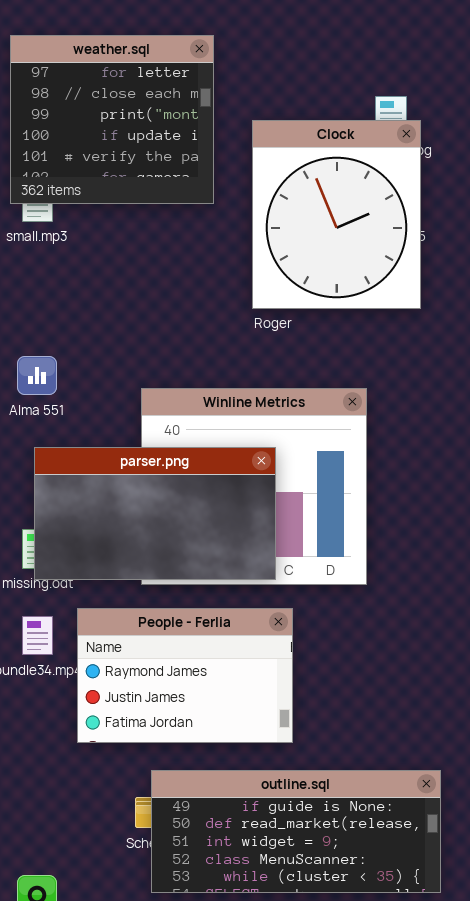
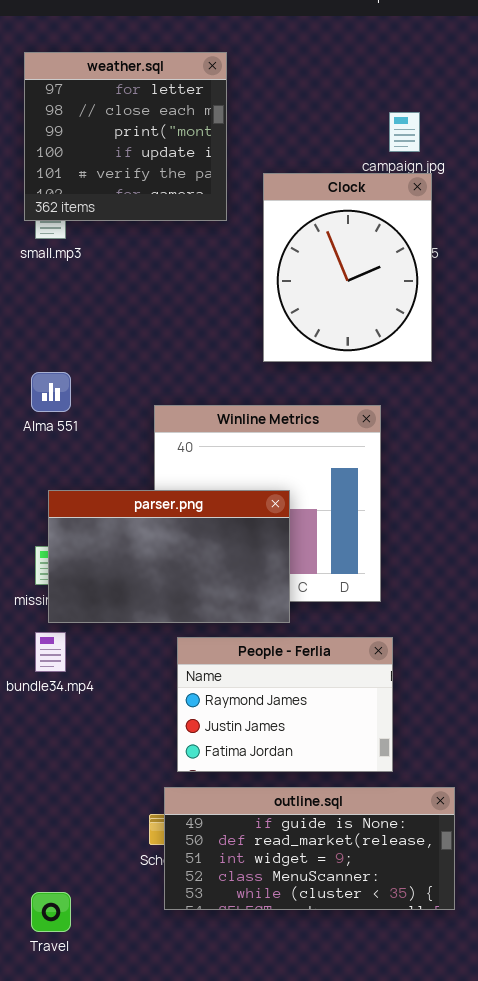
Clock: [252,120,421,309] -> [263,173,432,362], moved
parser.png: [34,447,276,580] -> [48,490,290,623], moved
People - Ferlia: [77,608,293,743] -> [177,637,393,772], moved

